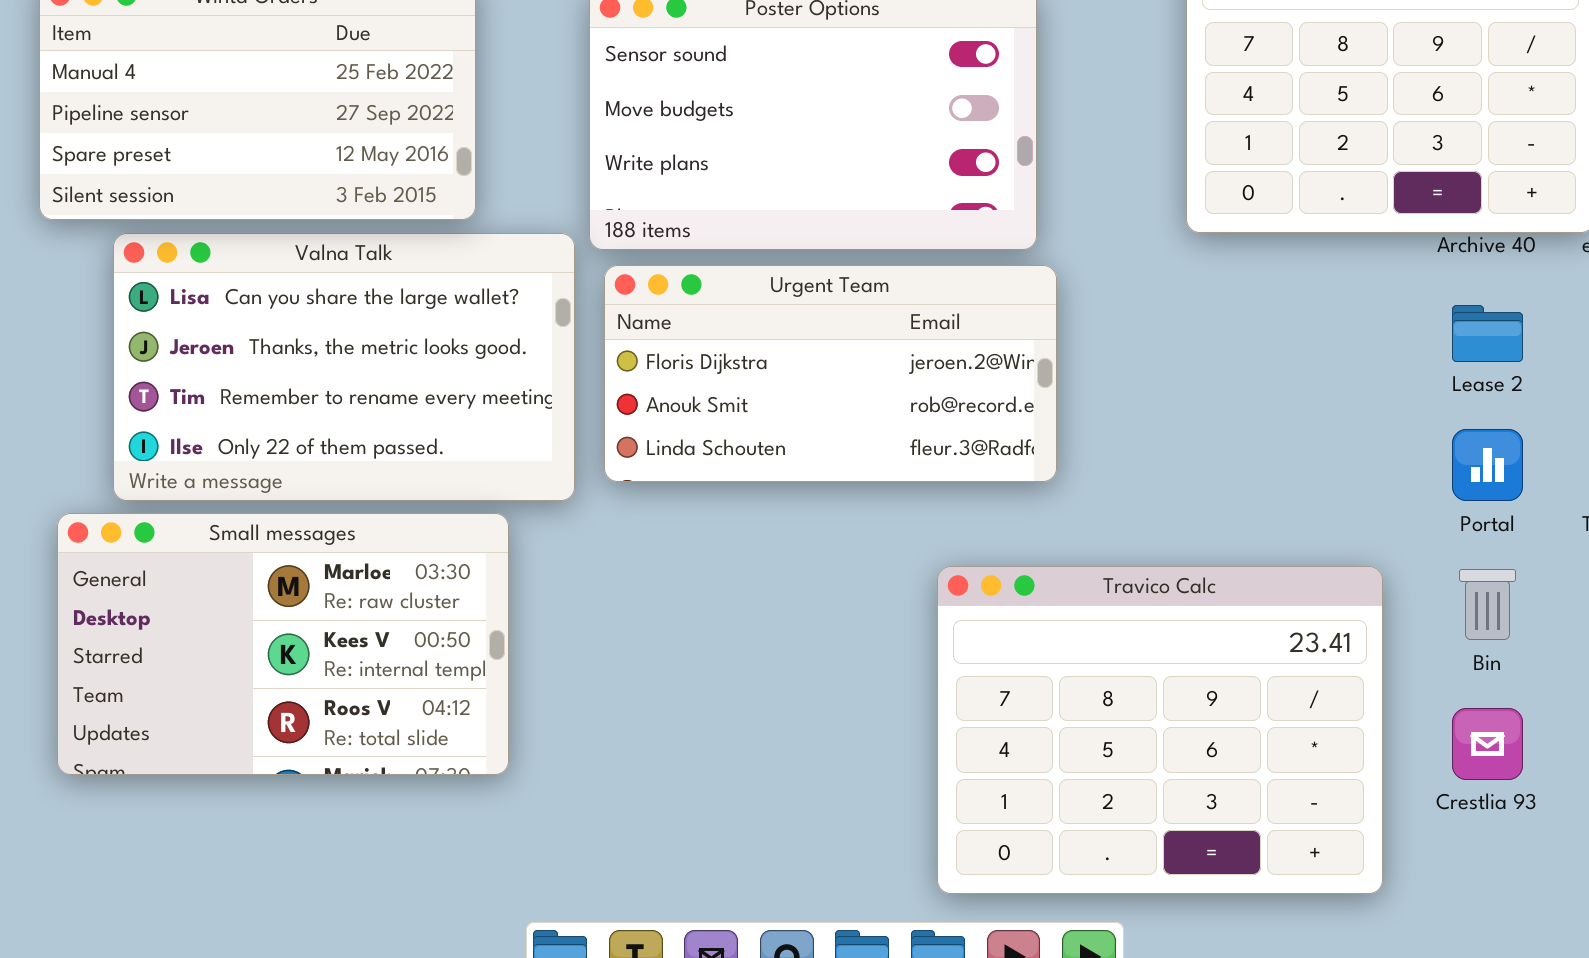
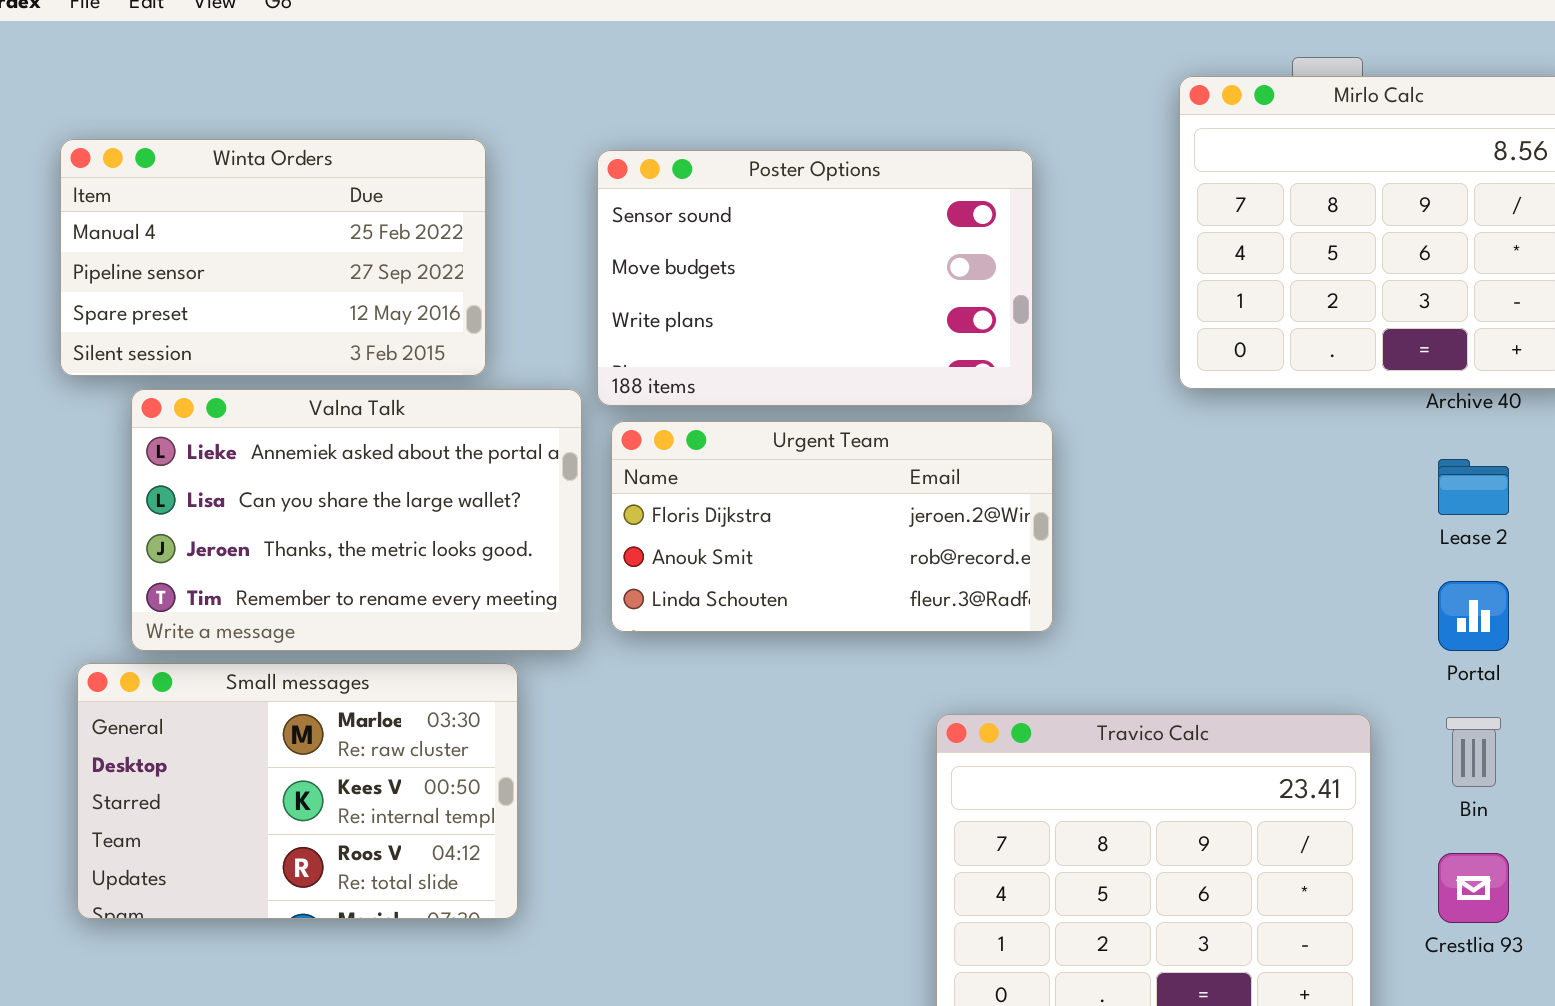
Valna Talk: [113,233,575,501] -> [131,389,582,651], scrolled up 1 row

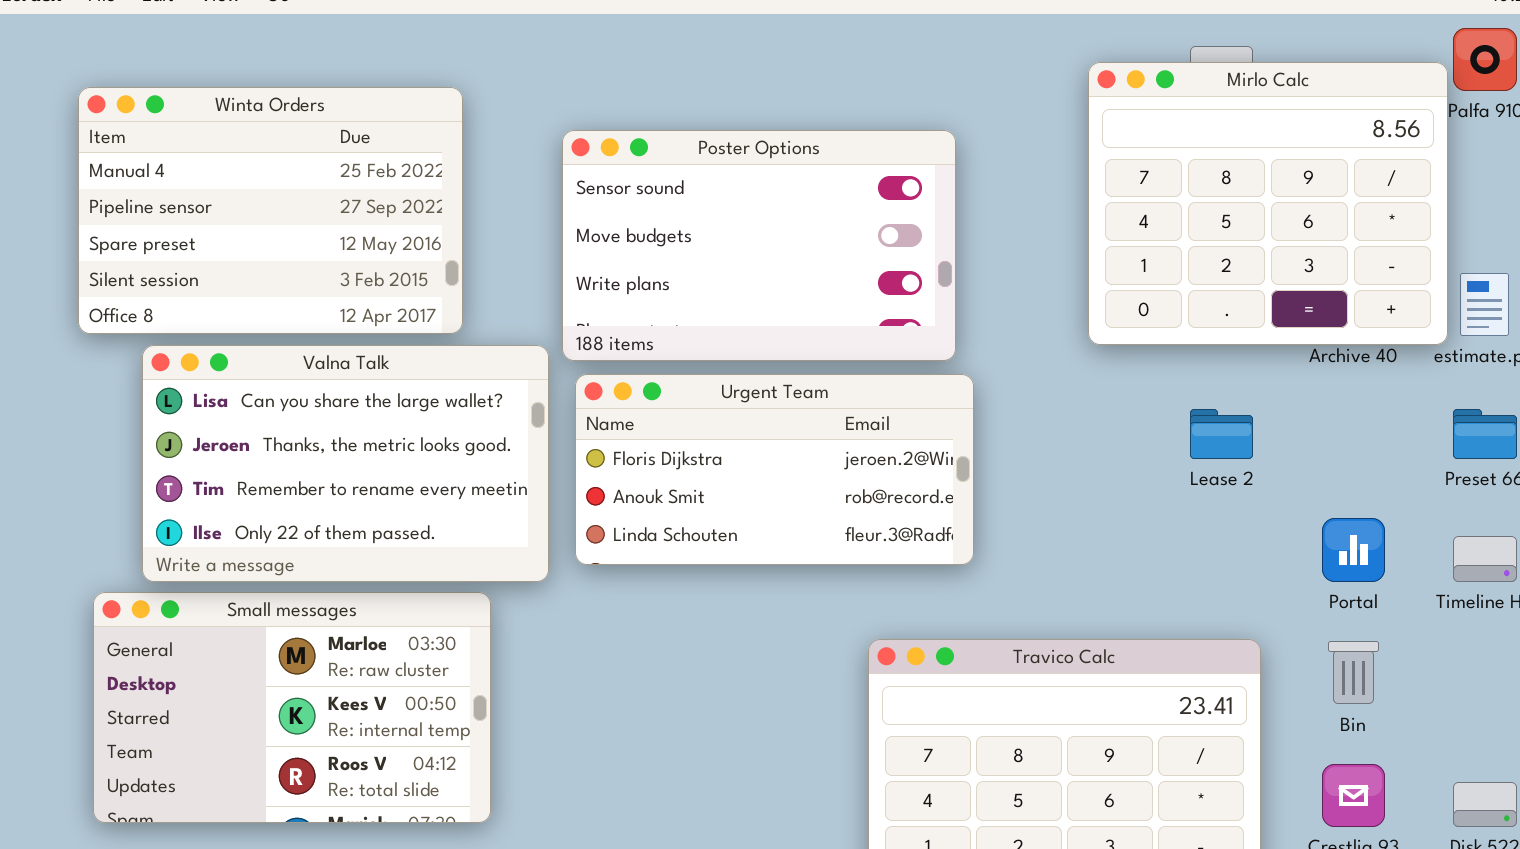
Winta Orders: [60,139,486,376] -> [78,87,463,334], resized
Valna Talk: [131,389,582,651] -> [142,345,549,582], scrolled down 1 row
Lease 2: [1438,459,1509,515] -> [1190,409,1253,459], moved

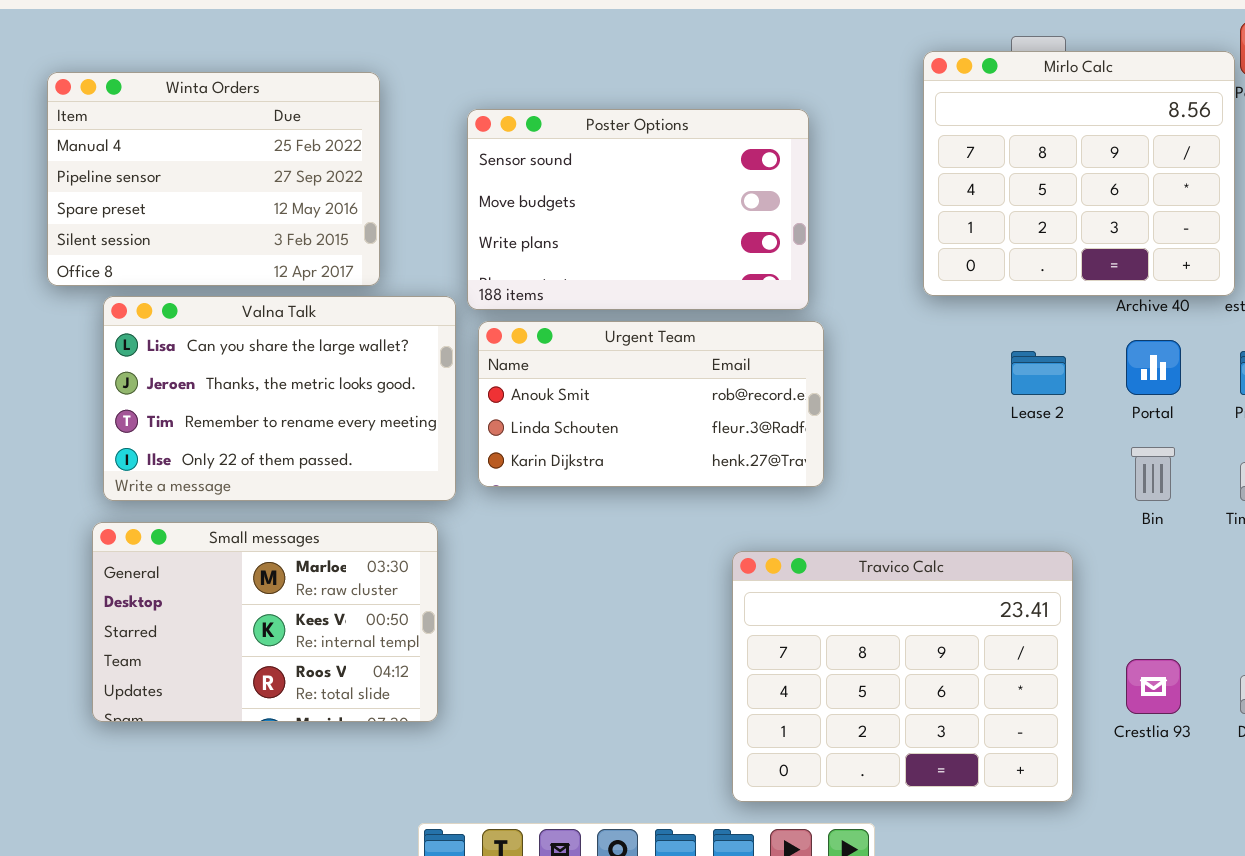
Urgent Team: [575,374,974,565] -> [478,321,824,487], scrolled down 1 row
Portal: [1322,518,1385,582] -> [1126,340,1181,395], moved
Small messages: [93,592,491,823] -> [92,522,438,722], moved
Bin: [1328,641,1379,704] -> [1131,447,1175,501], moved

